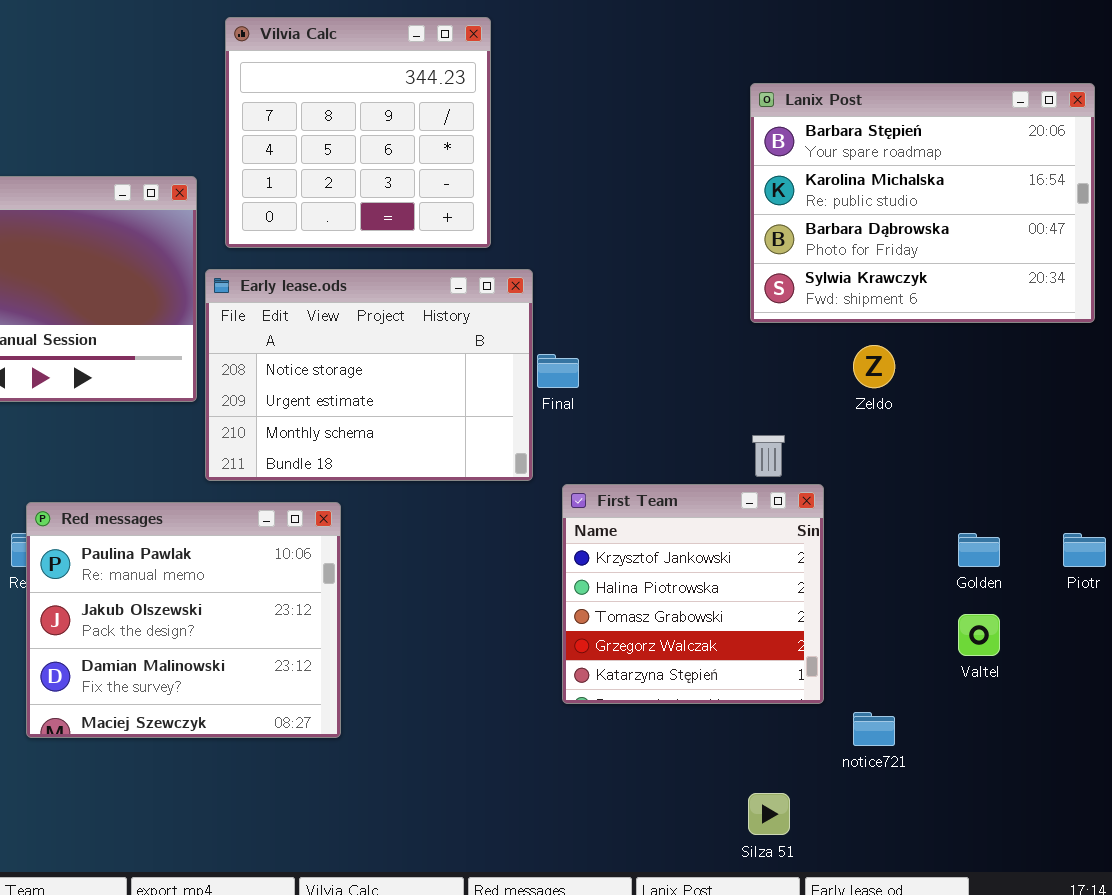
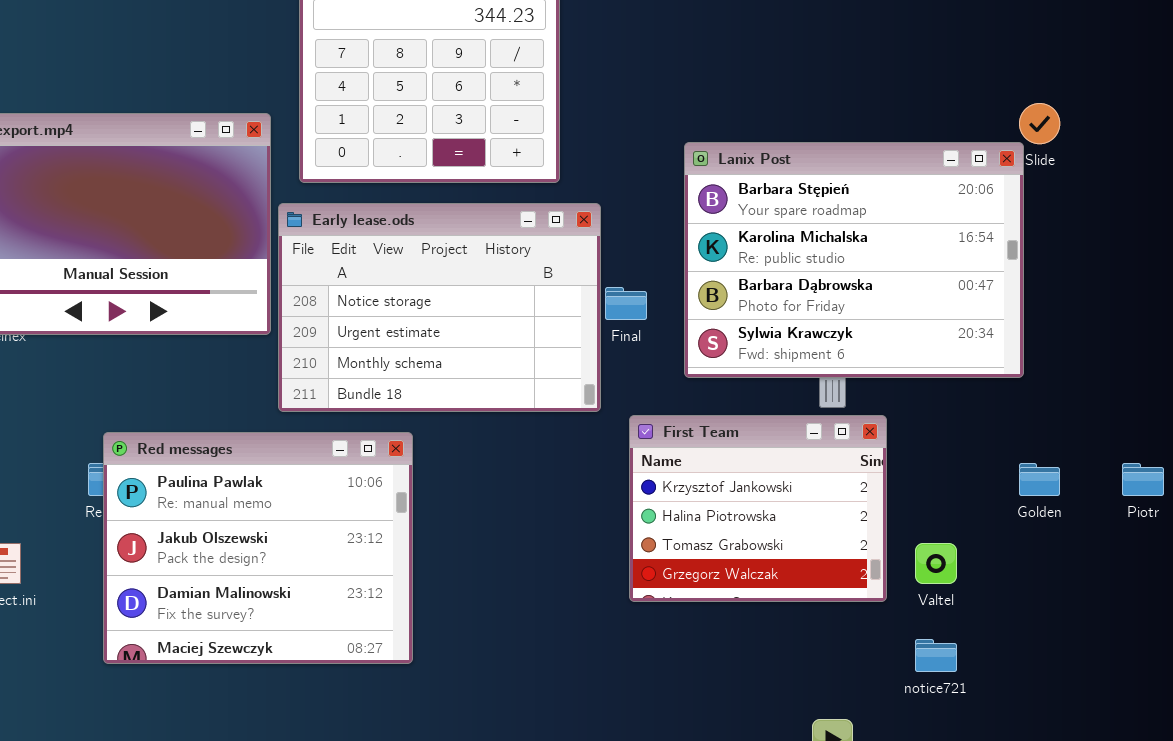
Lanix Post: [750,83,1095,323] -> [684,142,1024,378], moved
First Team: [562,484,824,704] -> [629,415,887,602], resized
Valtel: [958,614,1000,656] -> [915,543,957,584], moved

